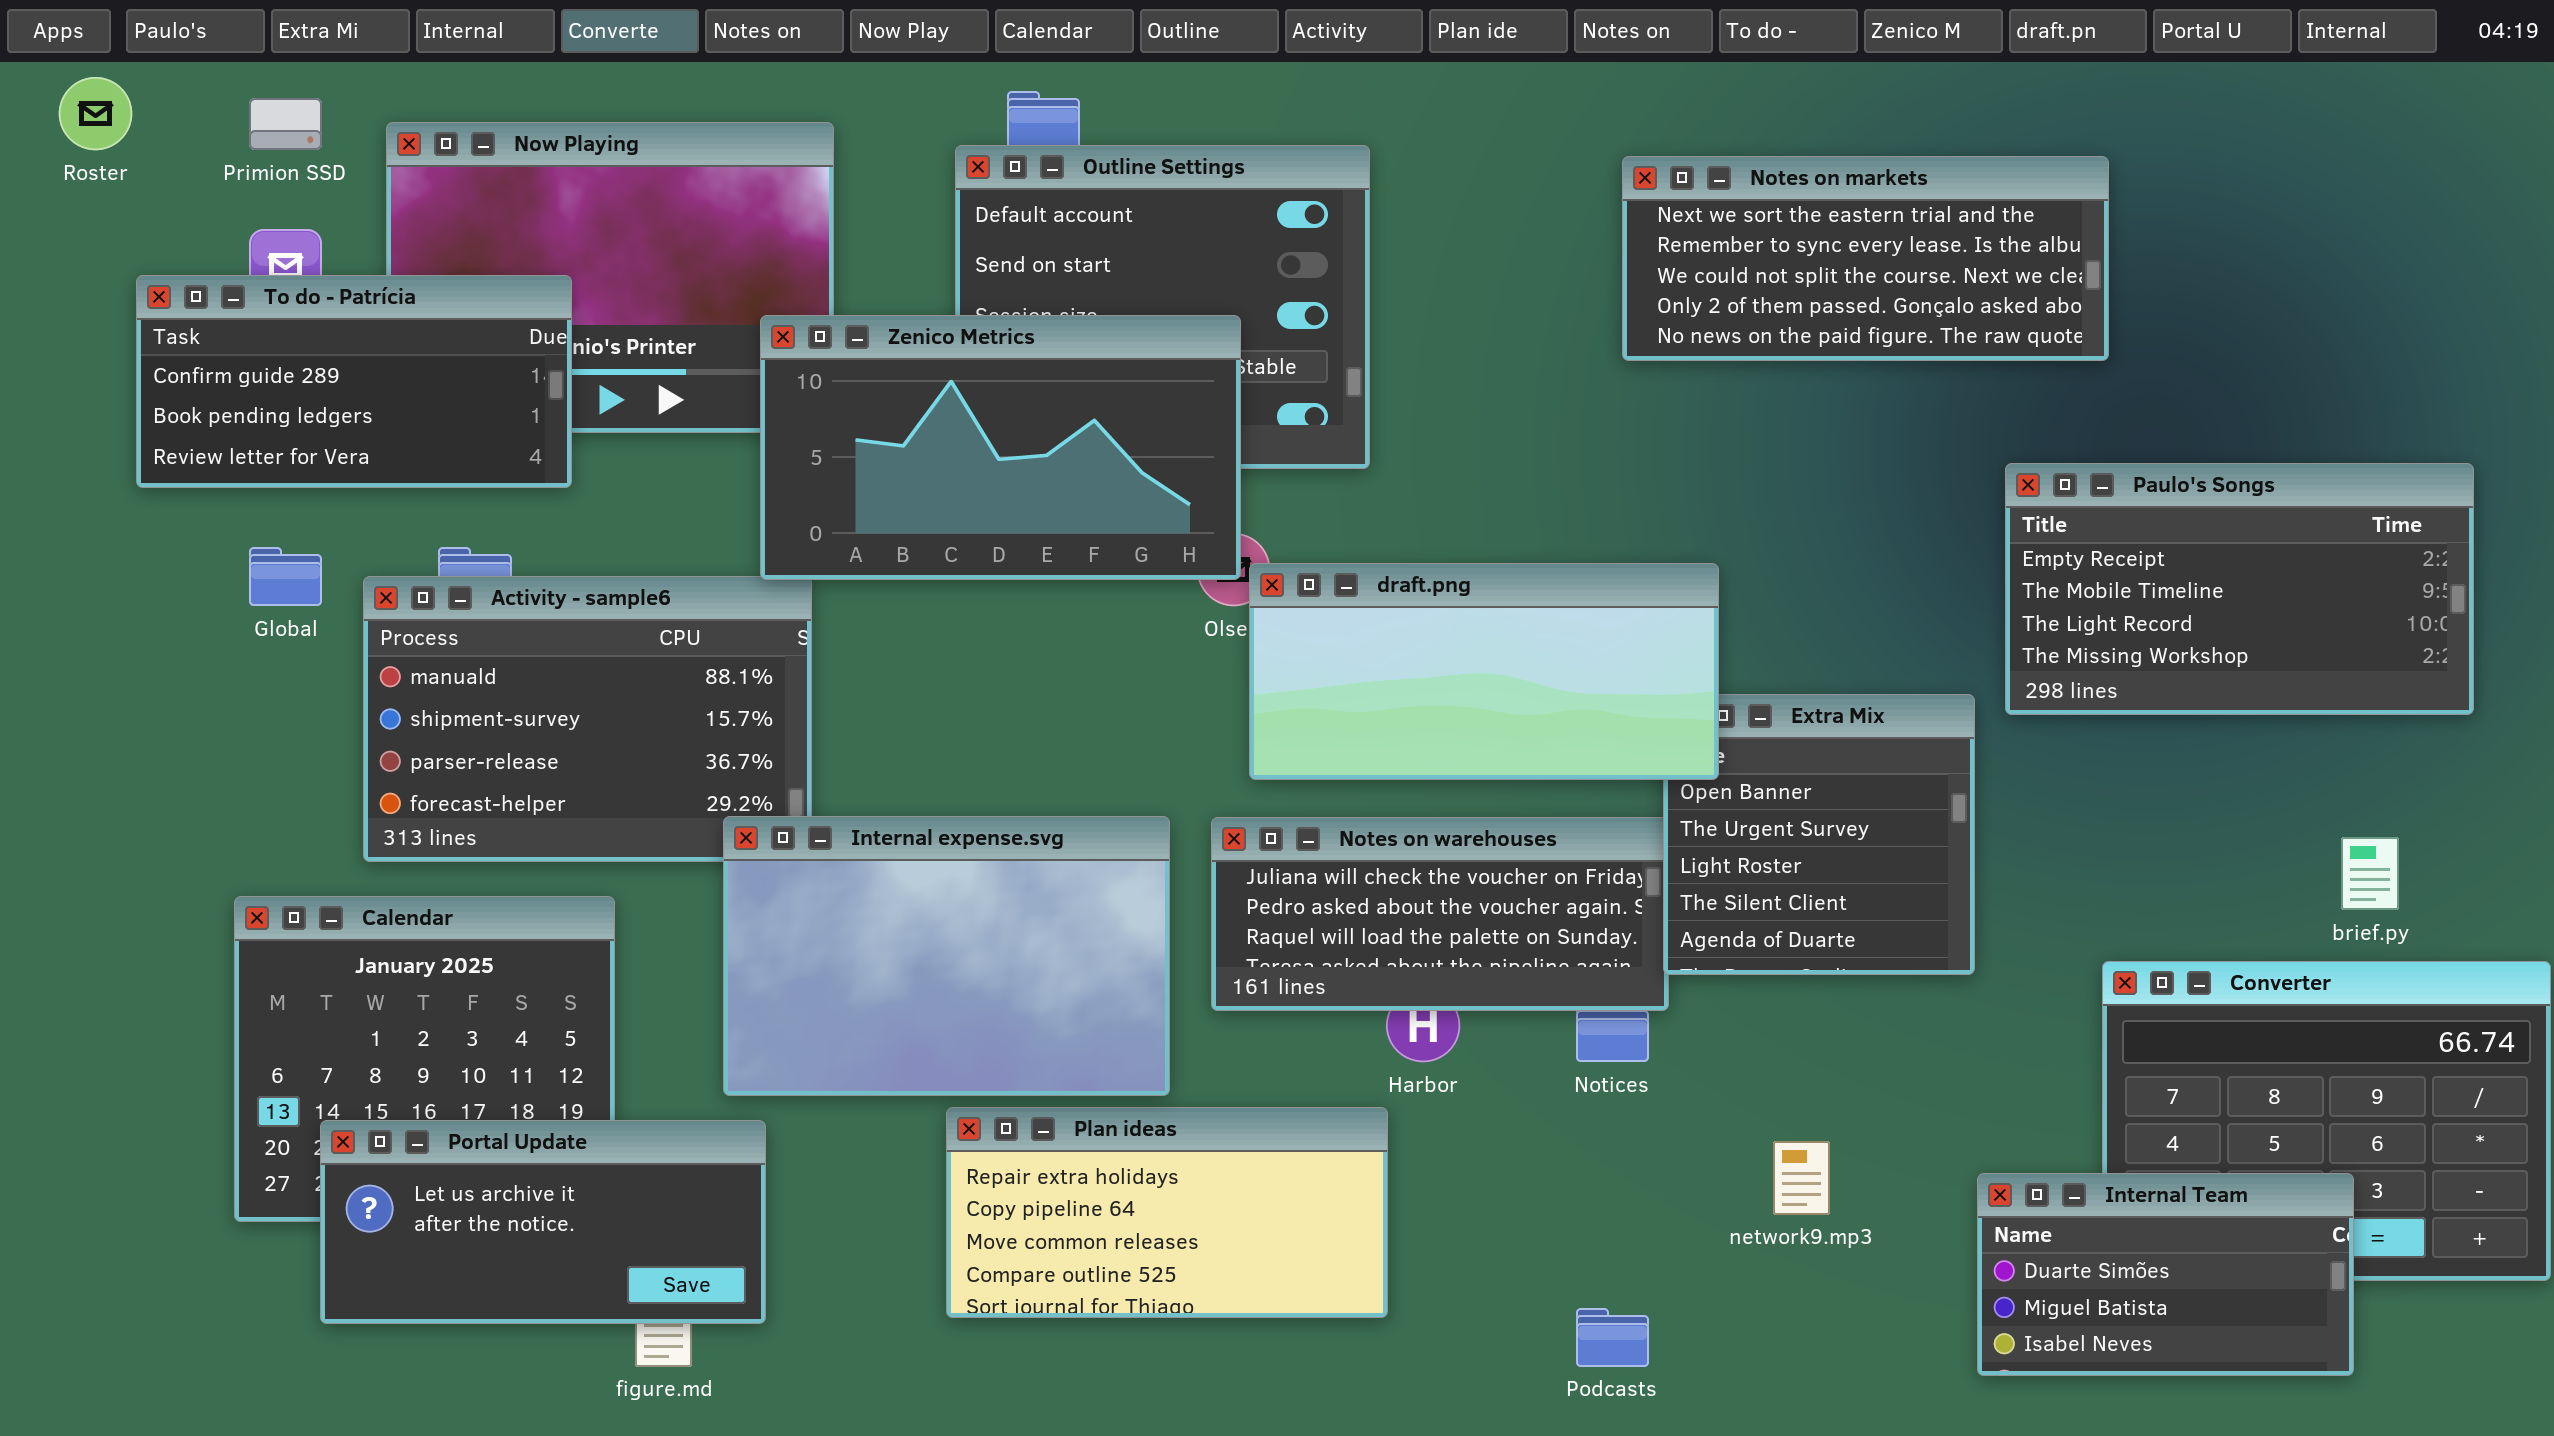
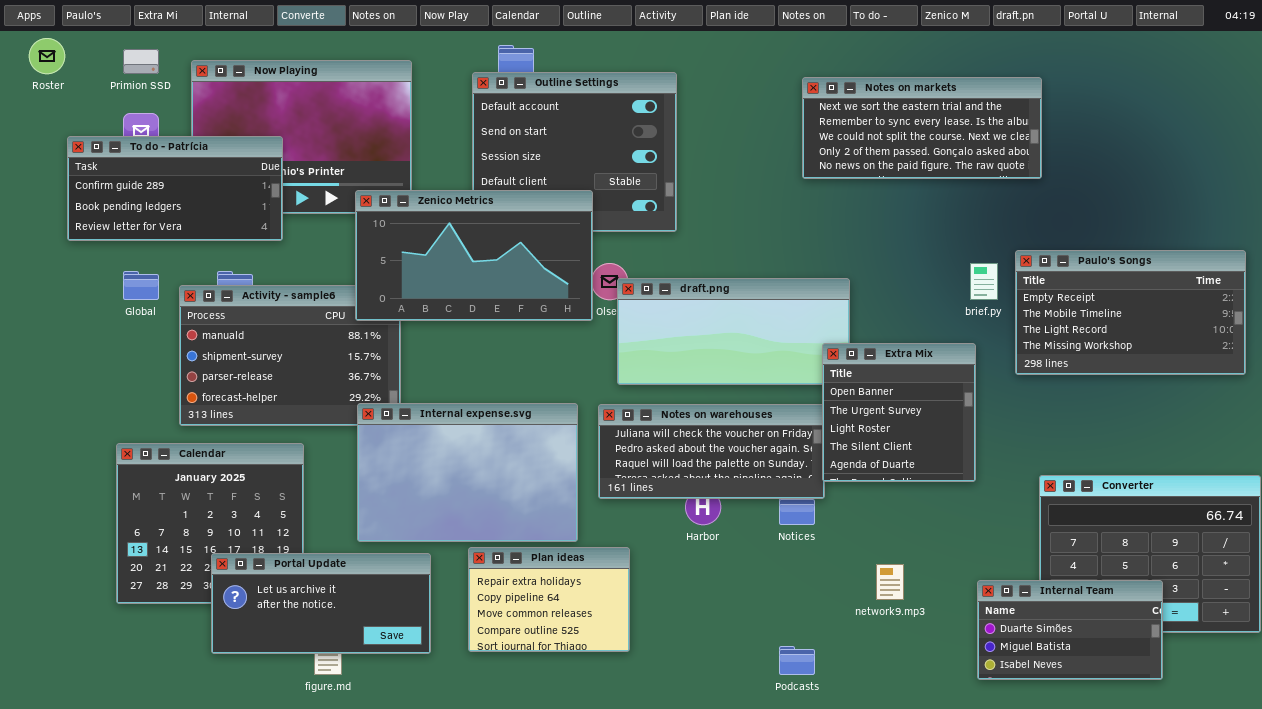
Zenico Metrics: [760,315,1241,580] -> [355,190,593,321], moved
Paulo's Songs: [2005,463,2474,715] -> [1015,250,1246,375], moved
Extra Mix: [1663,694,1975,975] -> [822,343,976,482], raised
brief.py: [2341,837,2399,910] -> [970,263,998,300], moved
Plan ideas: [946,1107,1388,1318] -> [468,547,630,652], resized
Portal Update: [320,1120,766,1324] -> [211,553,431,654], moved

